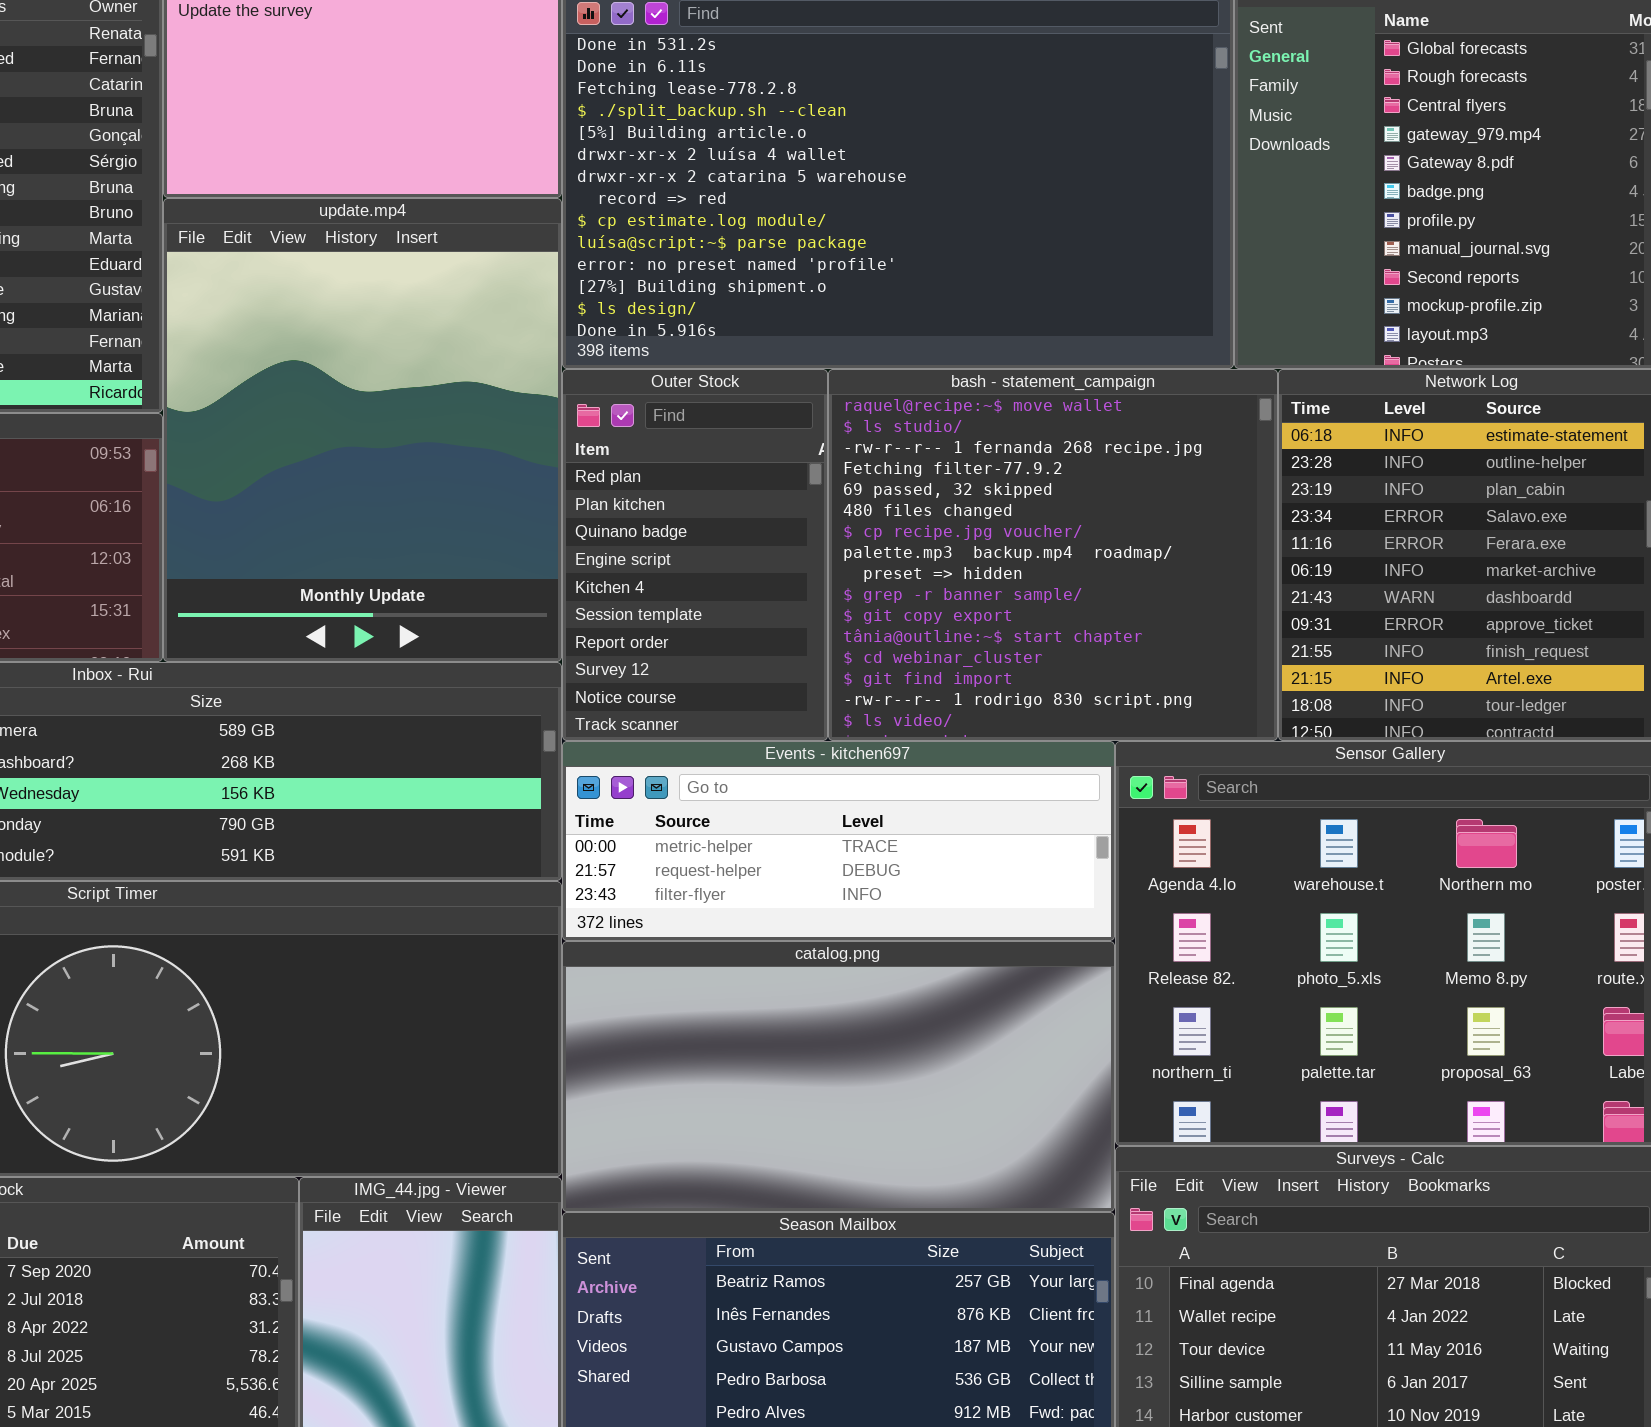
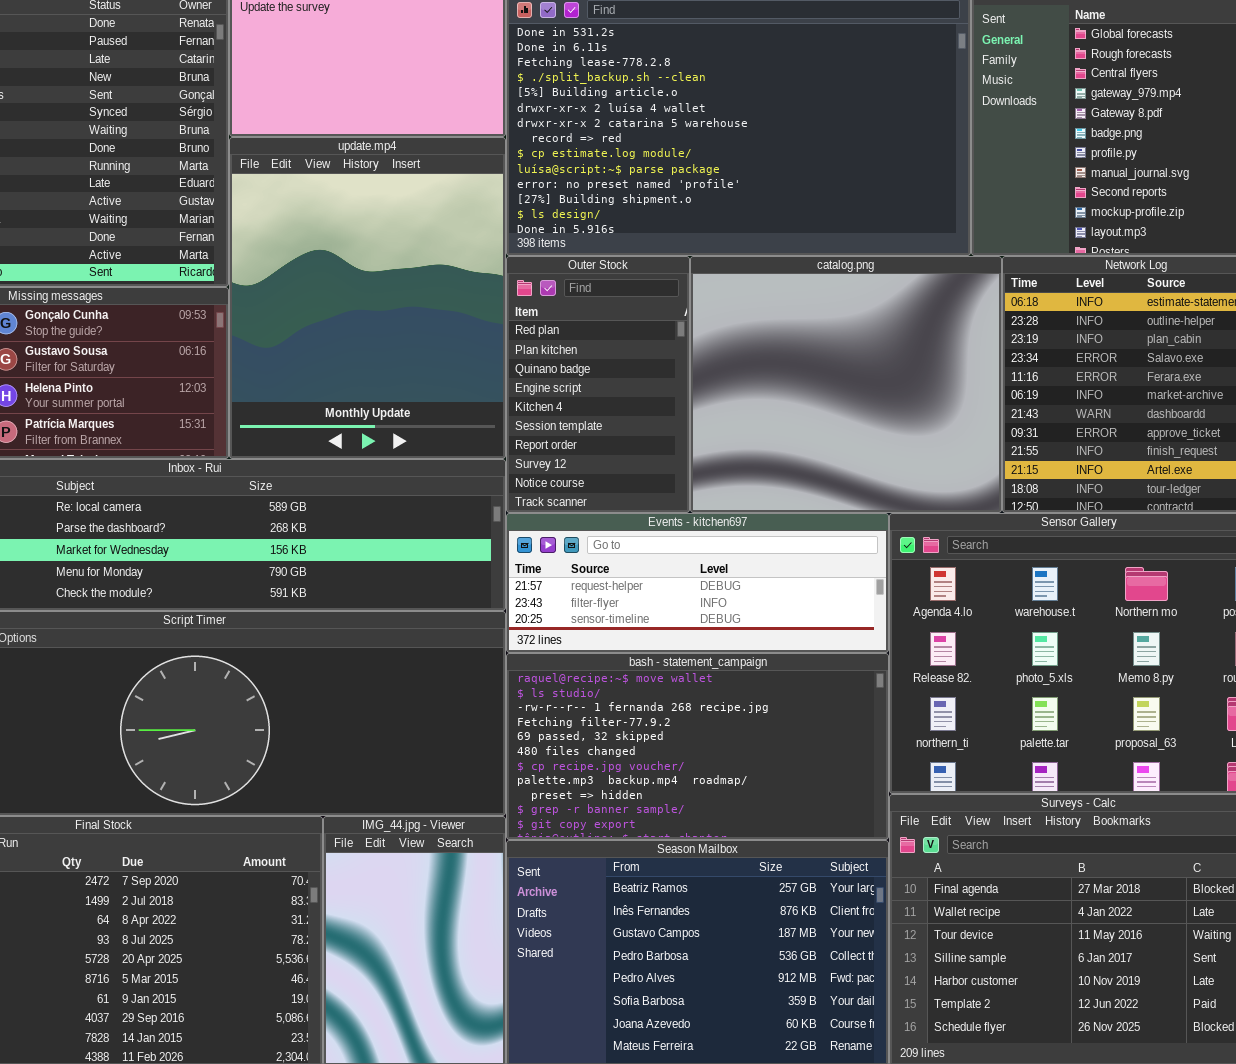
bash - statement_campaign: [828,369,1278,741] -> [506,653,889,840], moved, resized
Events - kitchen697: [562,741,1115,941] -> [506,513,889,653], scrolled down 1 row
catalog.png: [562,941,1115,1212] -> [690,256,1002,513], moved, resized

